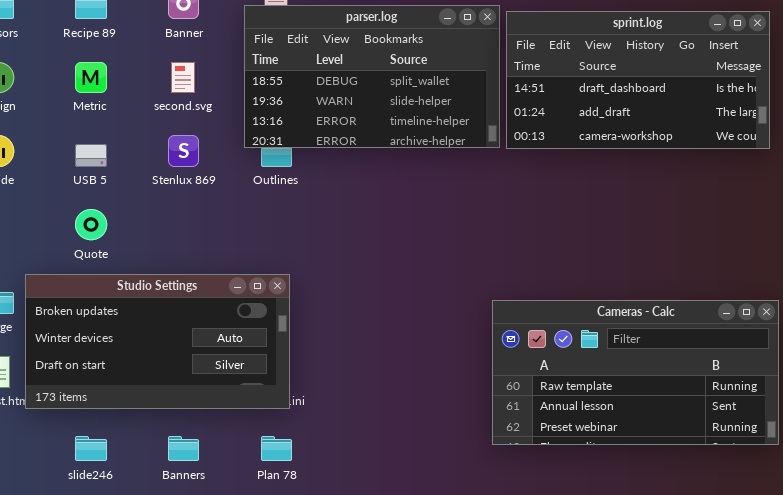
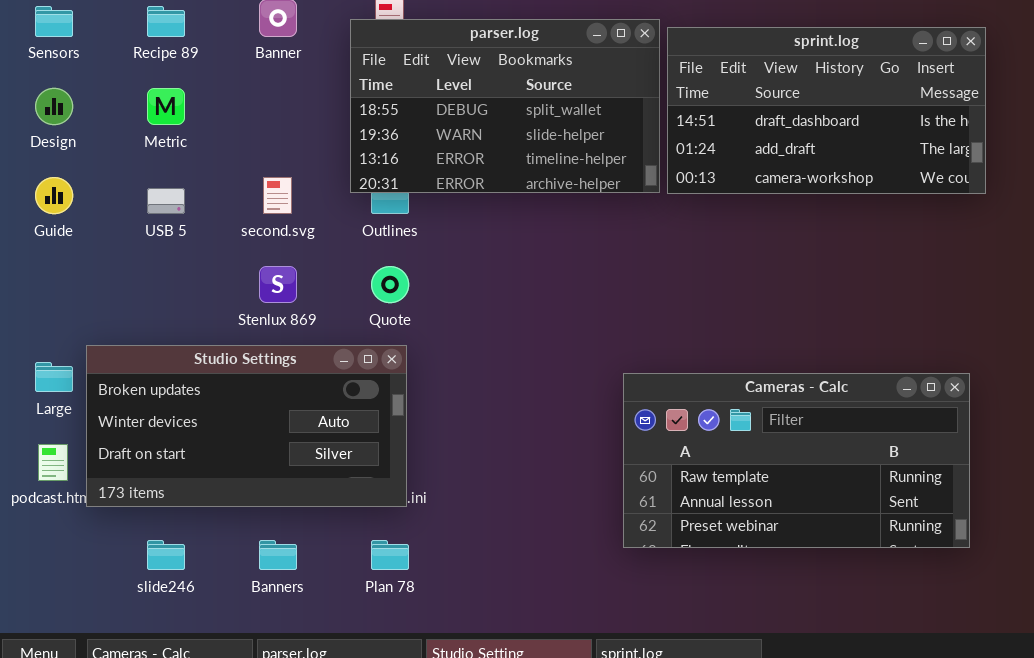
second.svg: [171,62,195,93] -> [263,177,292,214], moved
Stenlux 869: [168,135,199,167] -> [259,266,297,303], moved
Quote: [75,209,107,240] -> [371,266,409,303], moved
Cameras - Calc: [492,300,779,445] -> [623,373,970,548], moved

